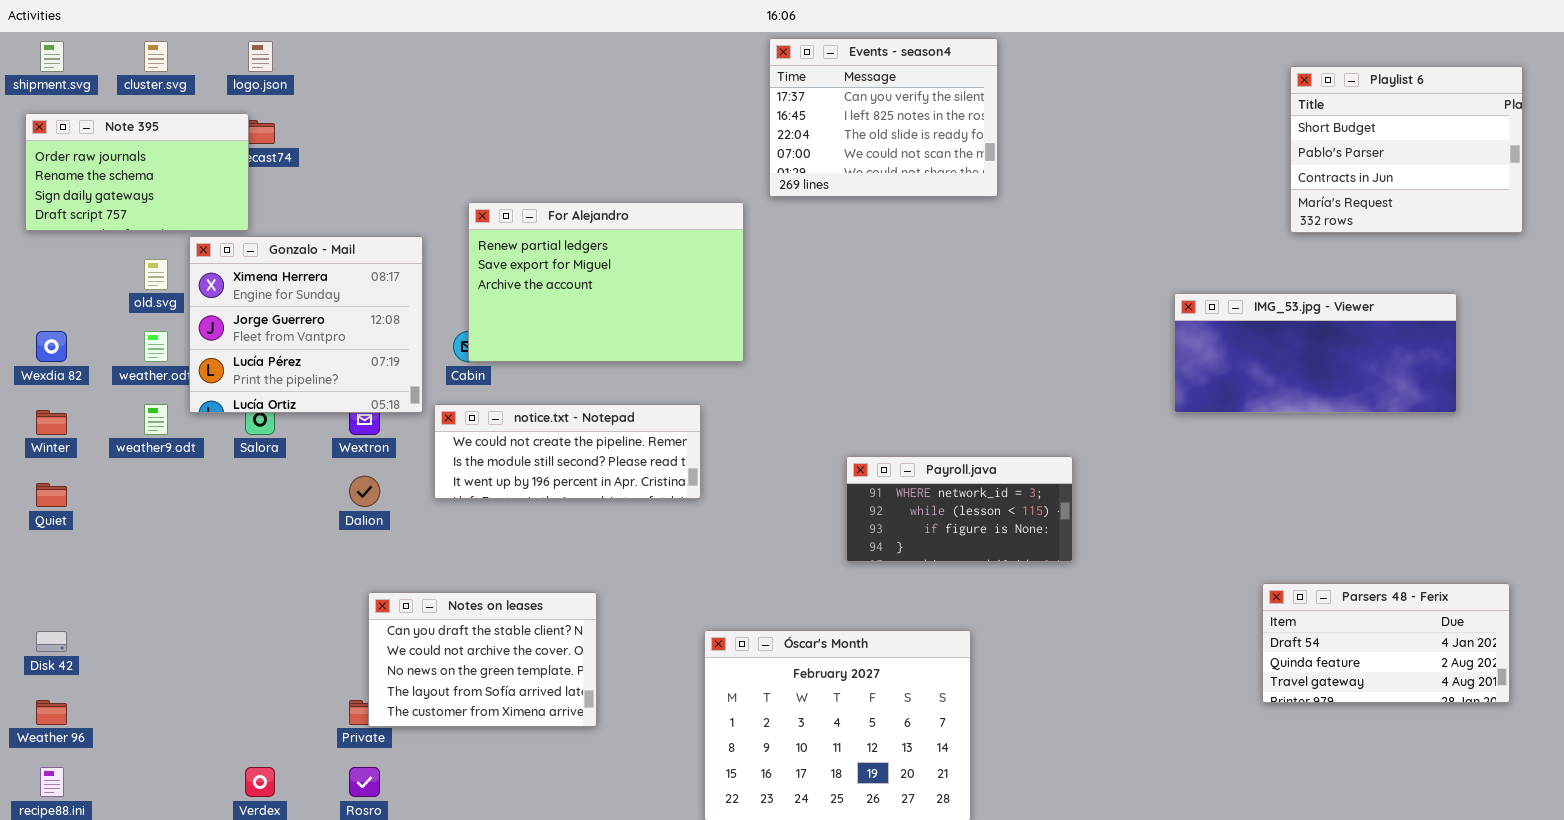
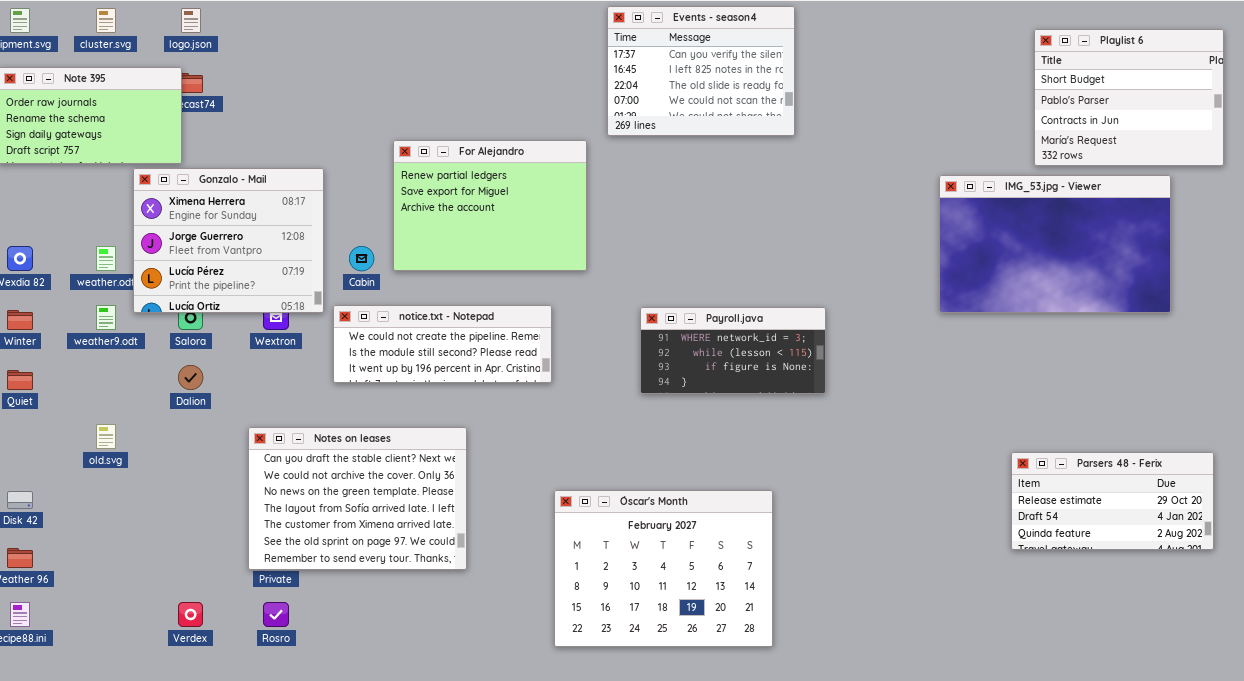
For Alejandro: [468,202,744,362] -> [393,140,587,271], resized
old.svg: [144,259,168,290] -> [96,424,116,449], moved
IMG_53.jpg - Viewer: [1174,293,1457,413] -> [939,175,1171,313], resized
Payroll.java: [846,456,1073,562] -> [640,307,826,394], moved
Dalion: [349,476,380,507] -> [178,365,203,390], moved
Parsers 48 - Ferix: [1262,583,1510,703] -> [1011,452,1214,550], scrolled up 1 row
Notes on leases: [368,592,597,727] -> [248,427,467,570], resized

